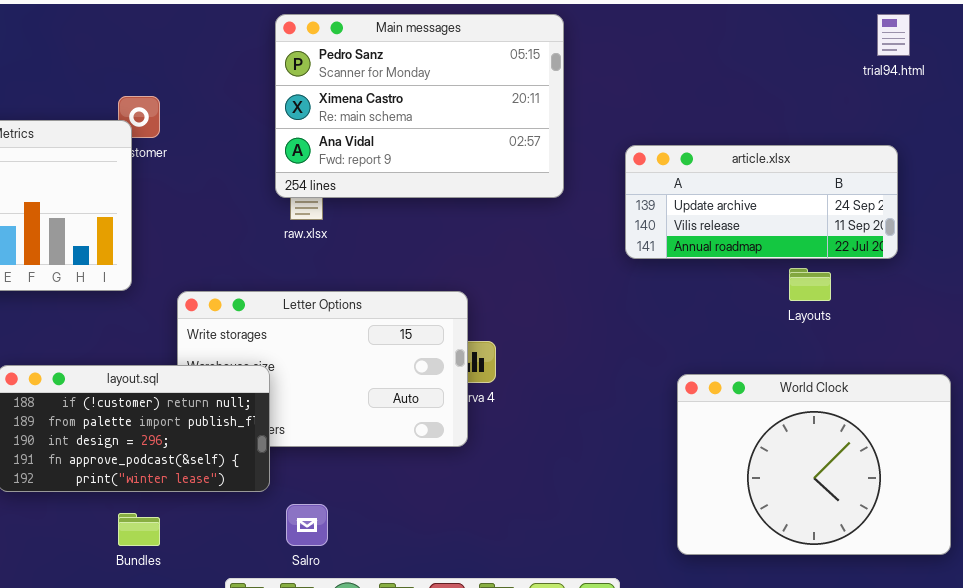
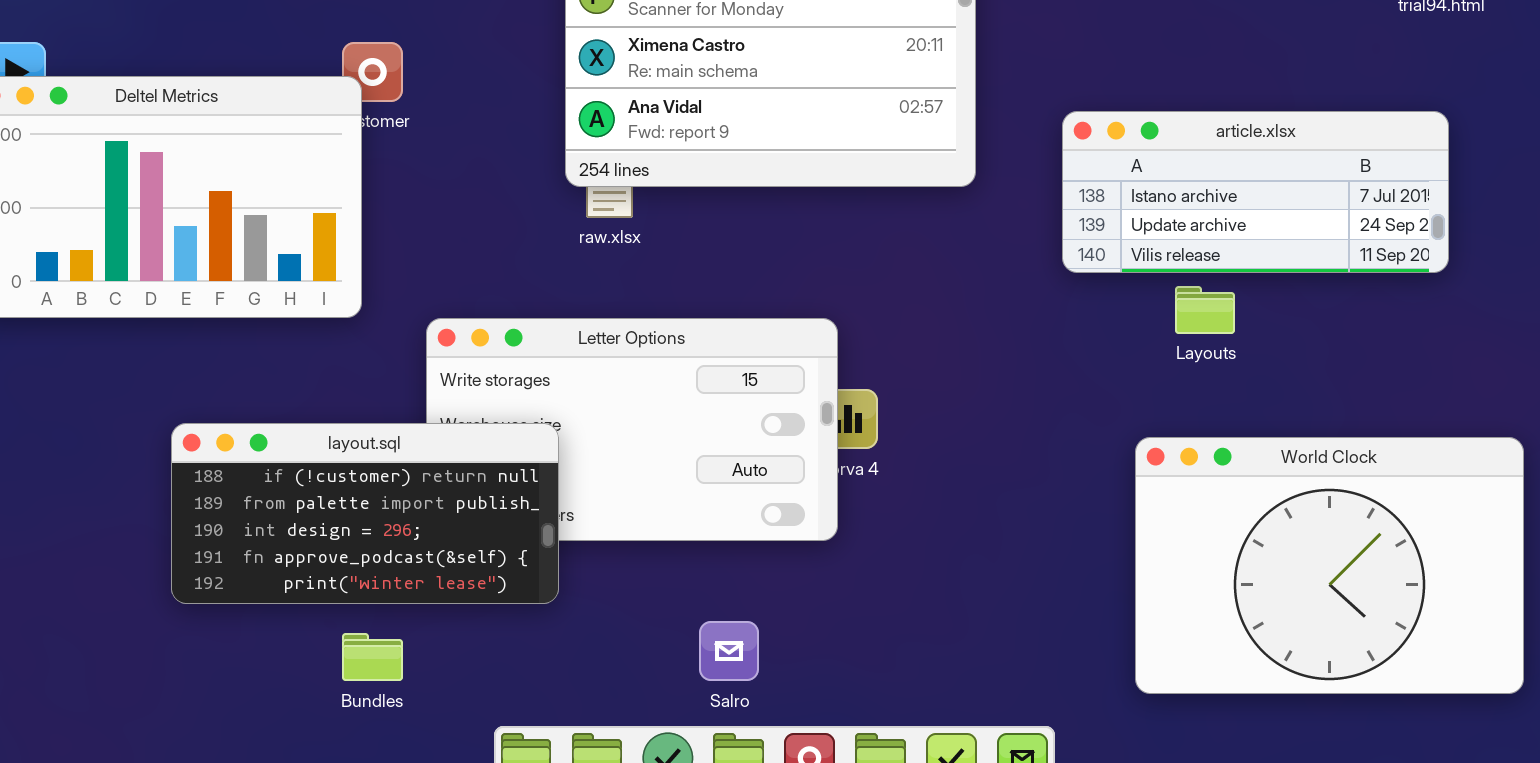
article.xlsx: [625,145,898,259] -> [1062,111,1449,273], scrolled up 1 row
Layouts: [789,268,831,301] -> [1175,286,1235,334], moved
Salro: [286,504,328,546] -> [699,621,759,681], moved

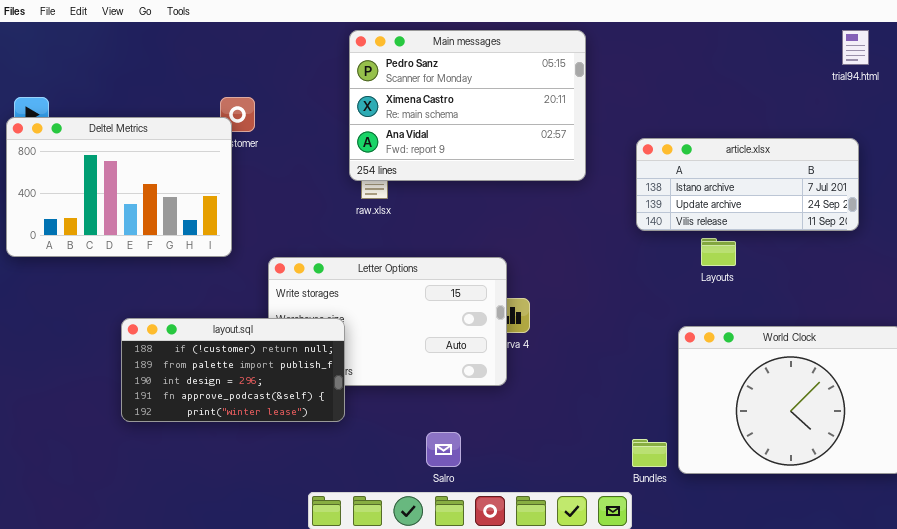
Bundles: [342,633,403,681] -> [632,439,667,467], moved

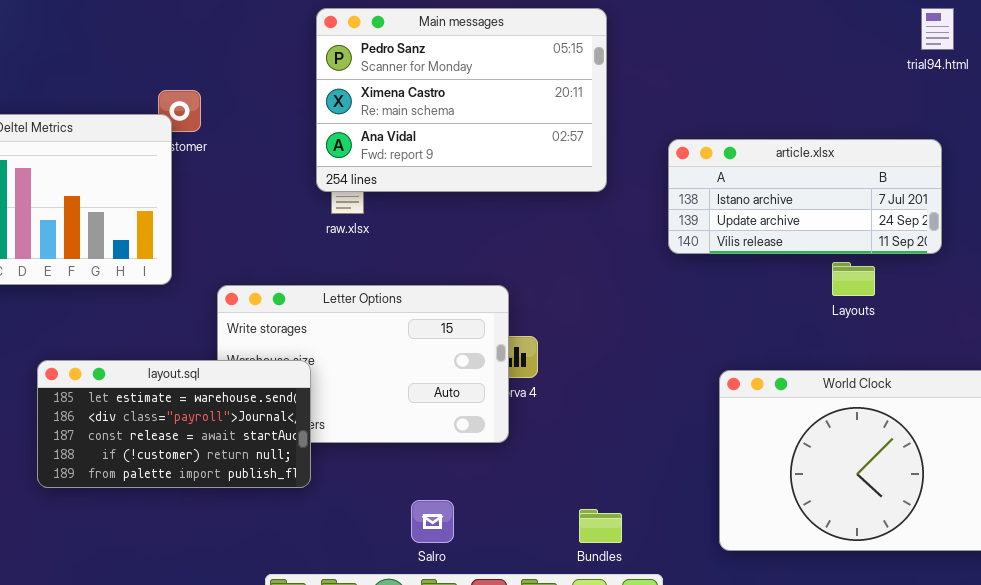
Layouts: [701,238,736,266] -> [832,262,875,296], moved
layout.sql: [121,318,345,422] -> [37,360,311,488], scrolled up 3 rows
Bundles: [632,439,667,467] -> [579,509,622,543], moved

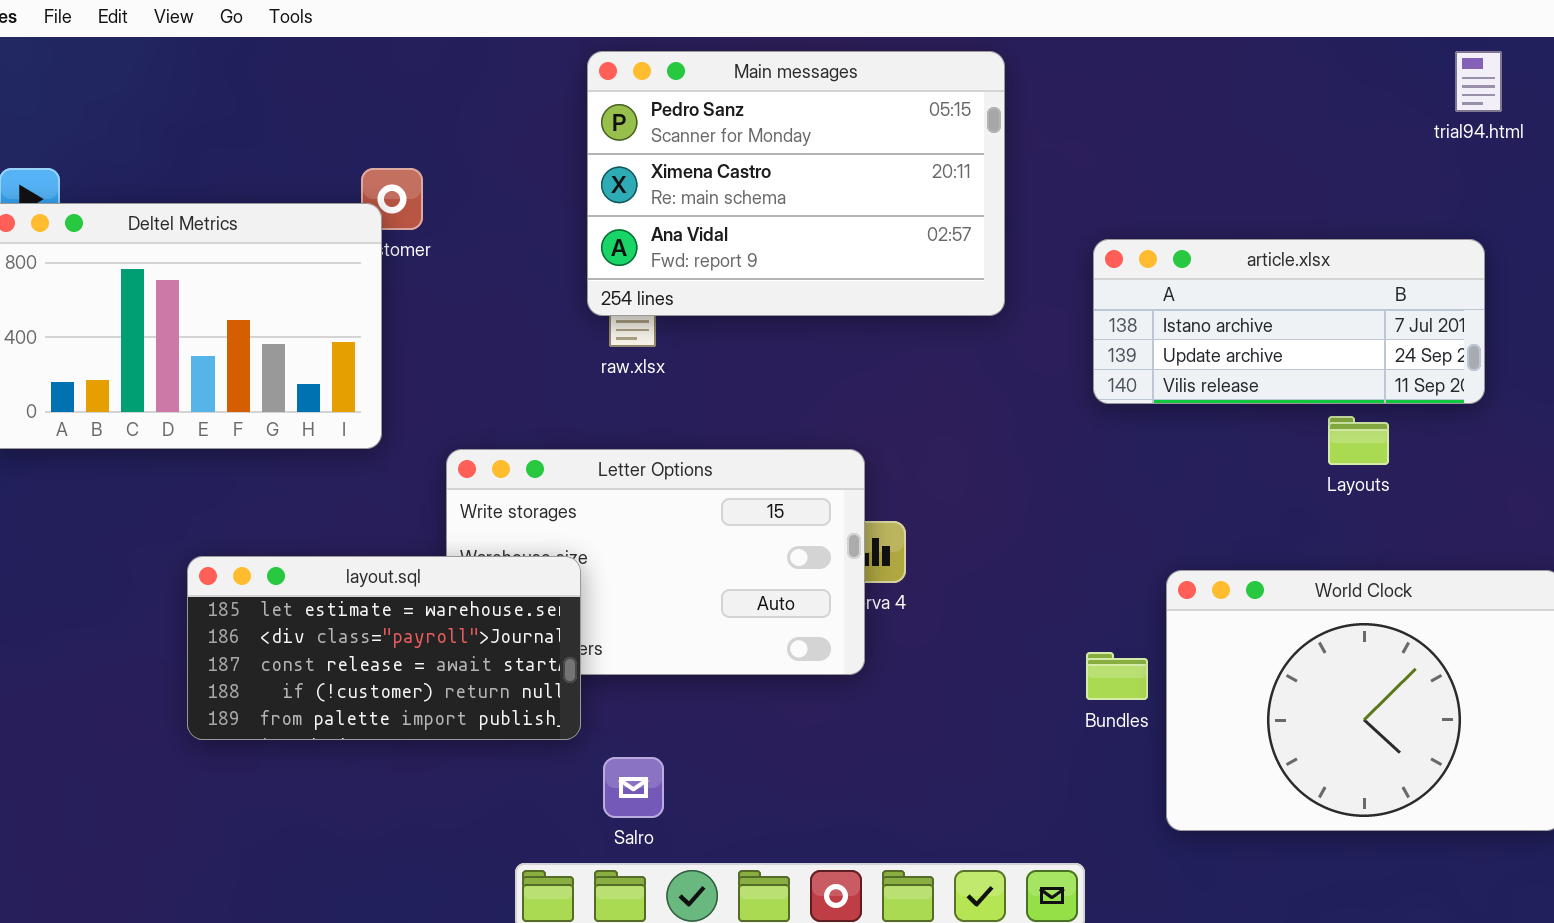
Salro: [411,500,454,543] -> [603,757,664,818], moved
Bundles: [579,509,622,543] -> [1086,652,1148,700], moved

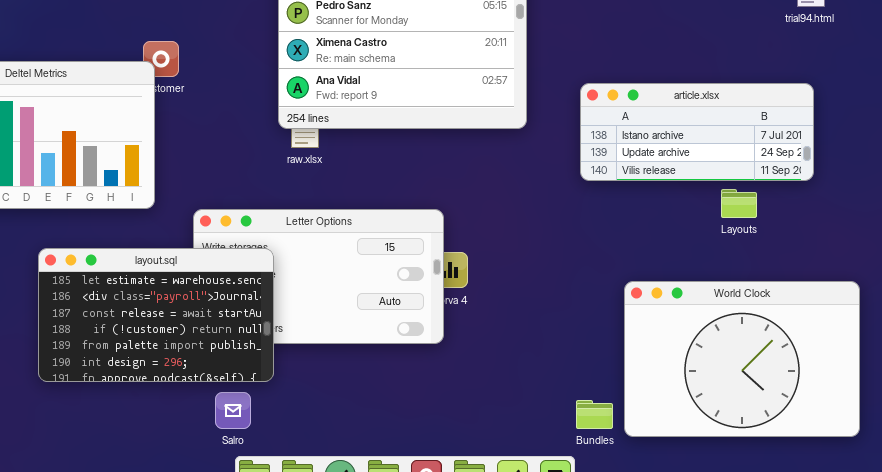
layout.sql: [187,556,581,740] -> [38,248,274,382], resized
Bundles: [1086,652,1148,700] -> [576,400,613,429], moved
Salro: [603,757,664,818] -> [215,392,251,429], moved

